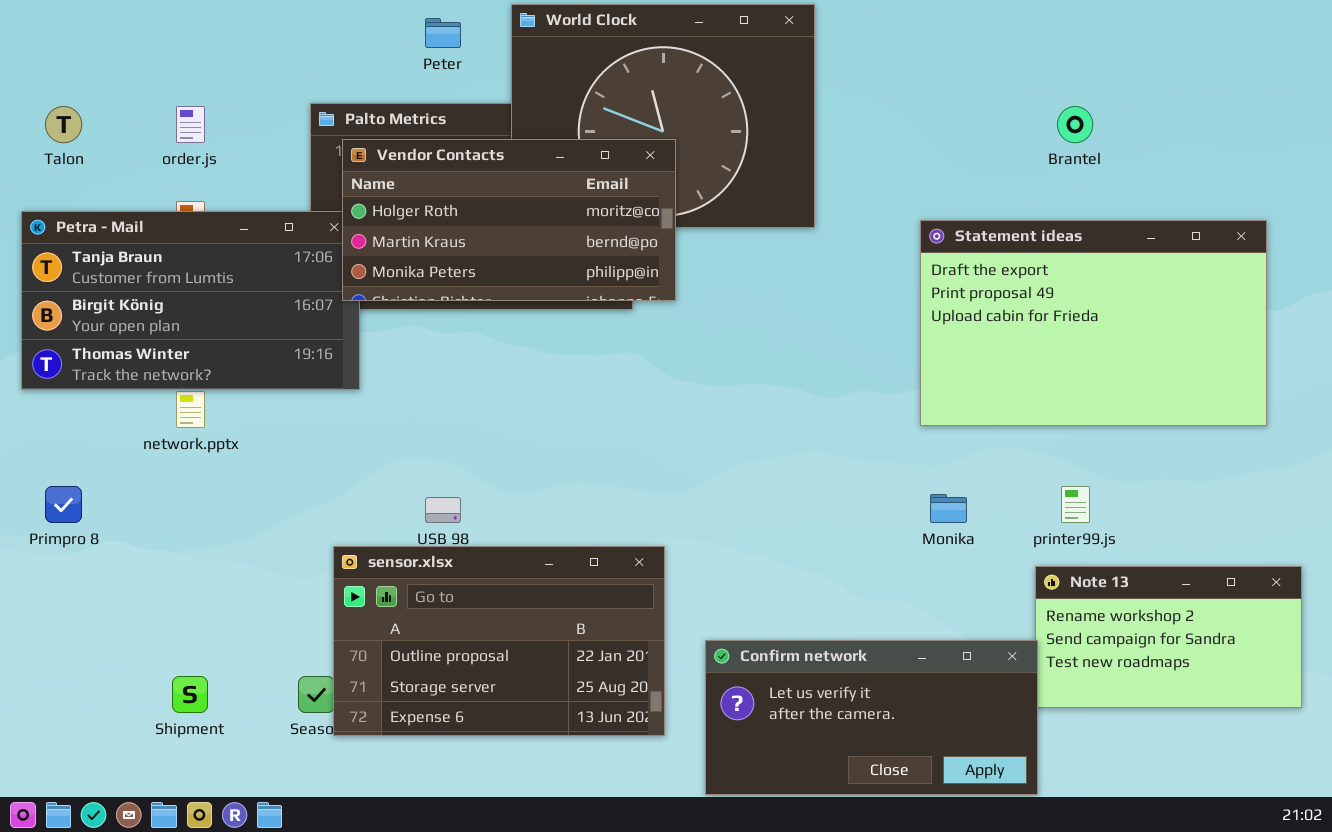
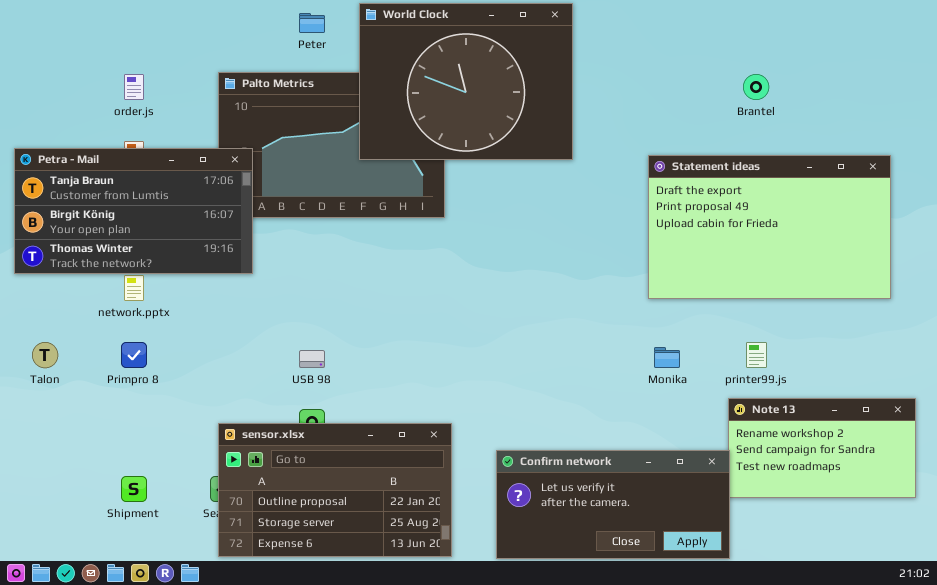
Talon: [45,106,82,143] -> [32,342,58,368], moved
Vendor Contacts: [342,139,676,301] -> none, closed
Primpro 8: [45,486,82,523] -> [121,342,147,368], moved
sensor.xlsx: [333,546,665,736] -> [218,423,452,557], moved

